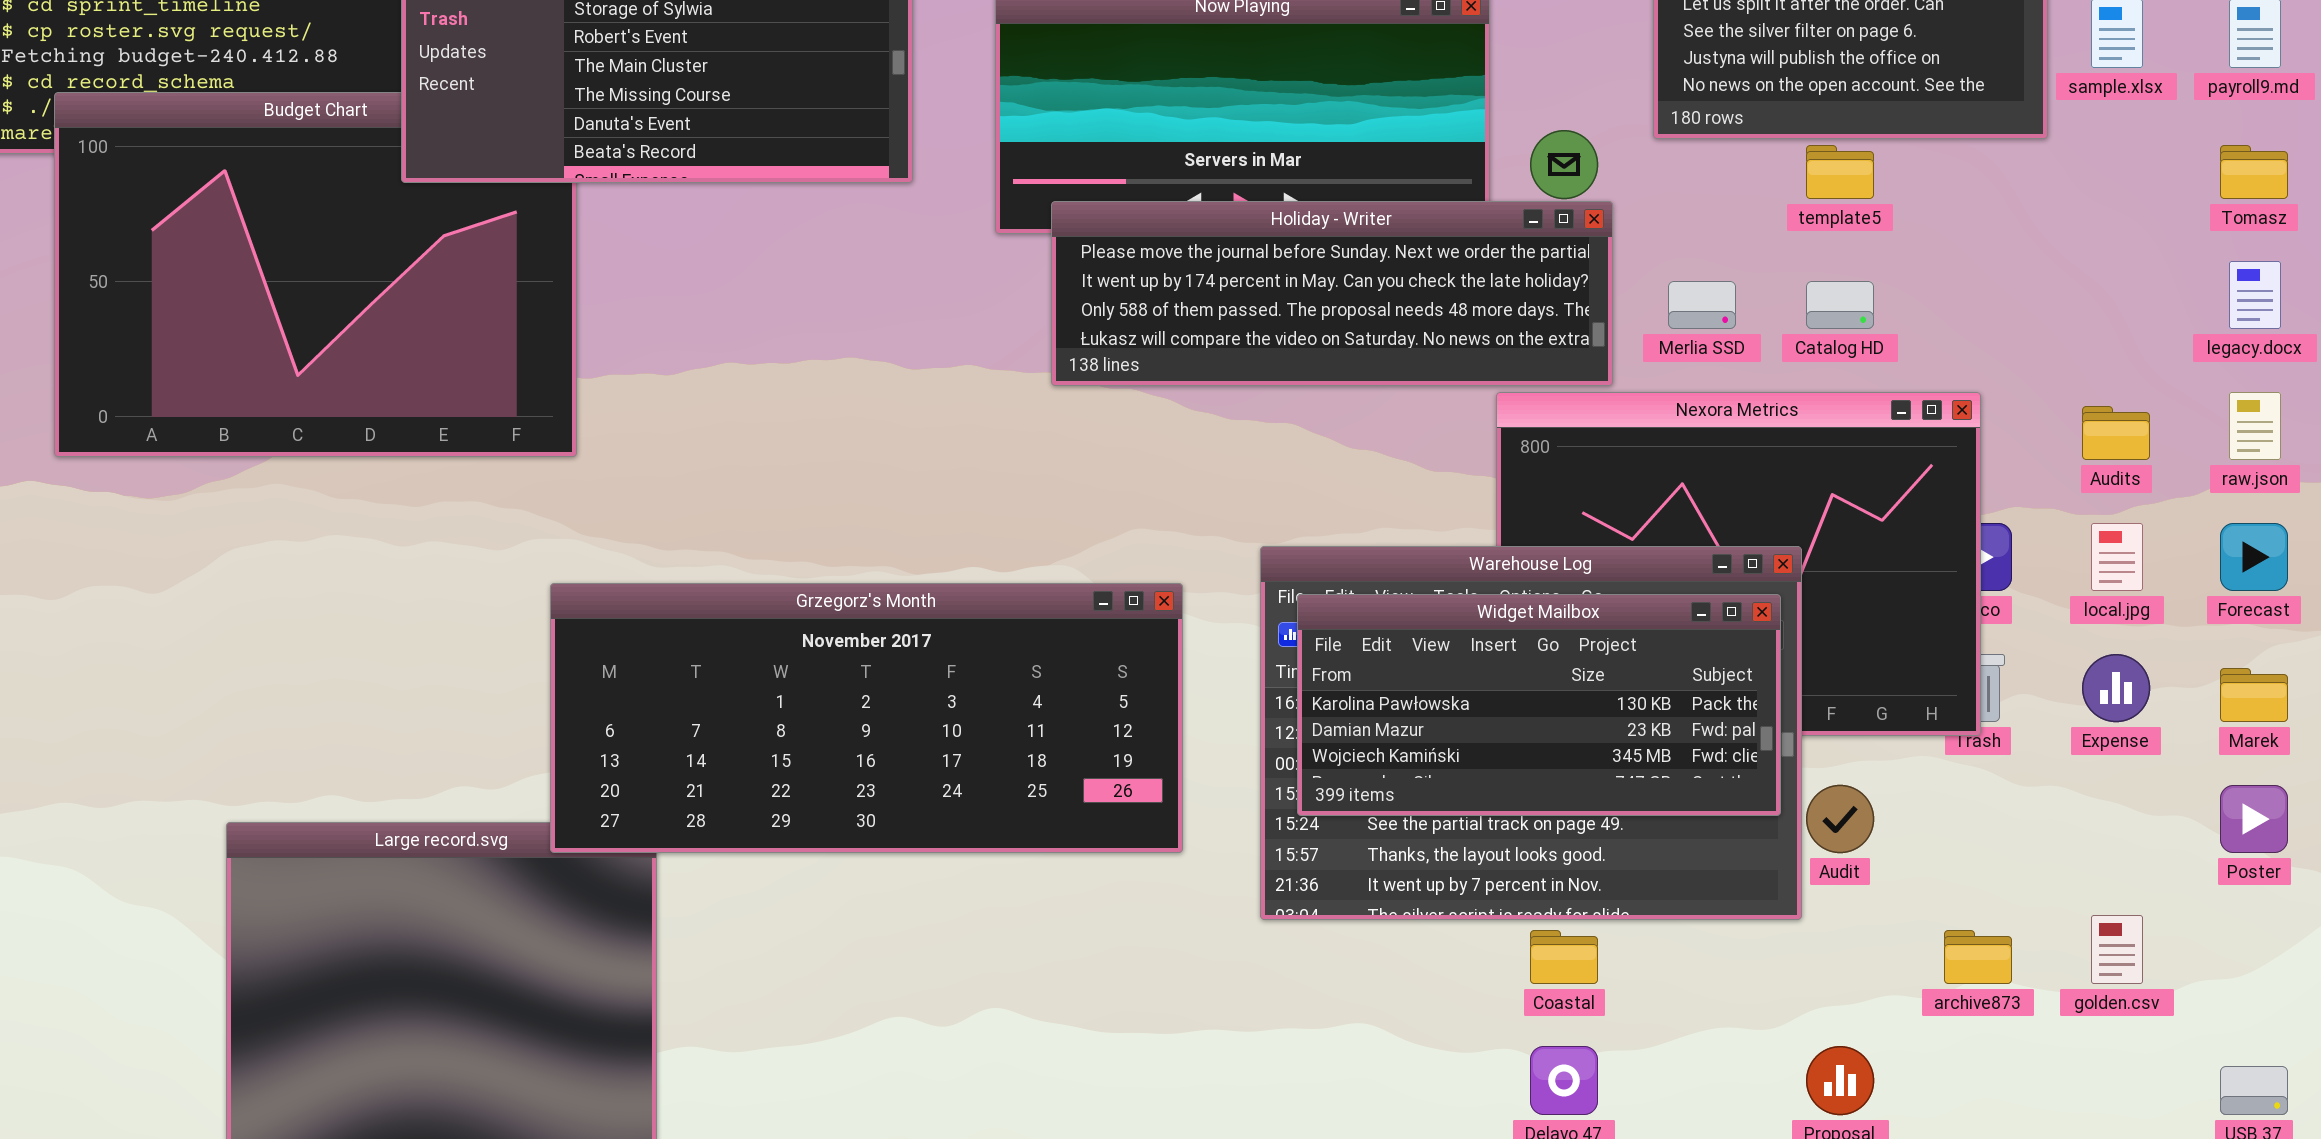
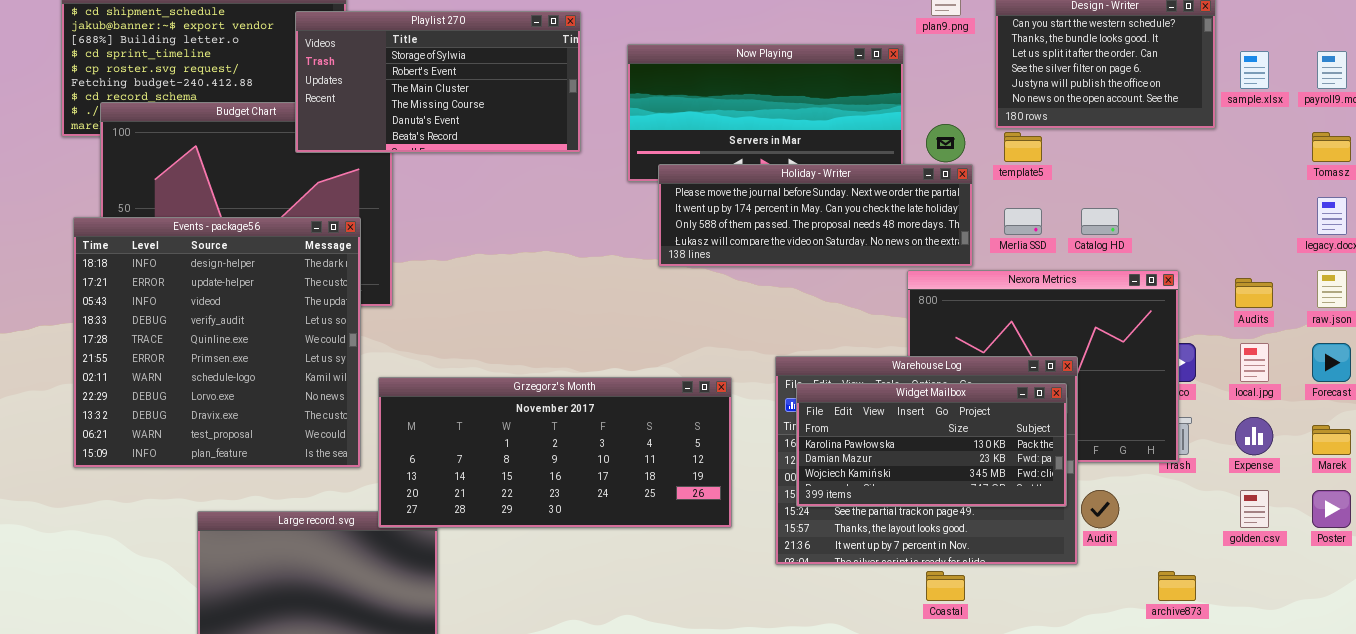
template5: [1806,145,1874,199] -> [1004,132,1042,162], moved
Events - package56: none -> [73,217,361,468], opened
golden.csv: [2091,915,2143,984] -> [1240,490,1269,528], moved

